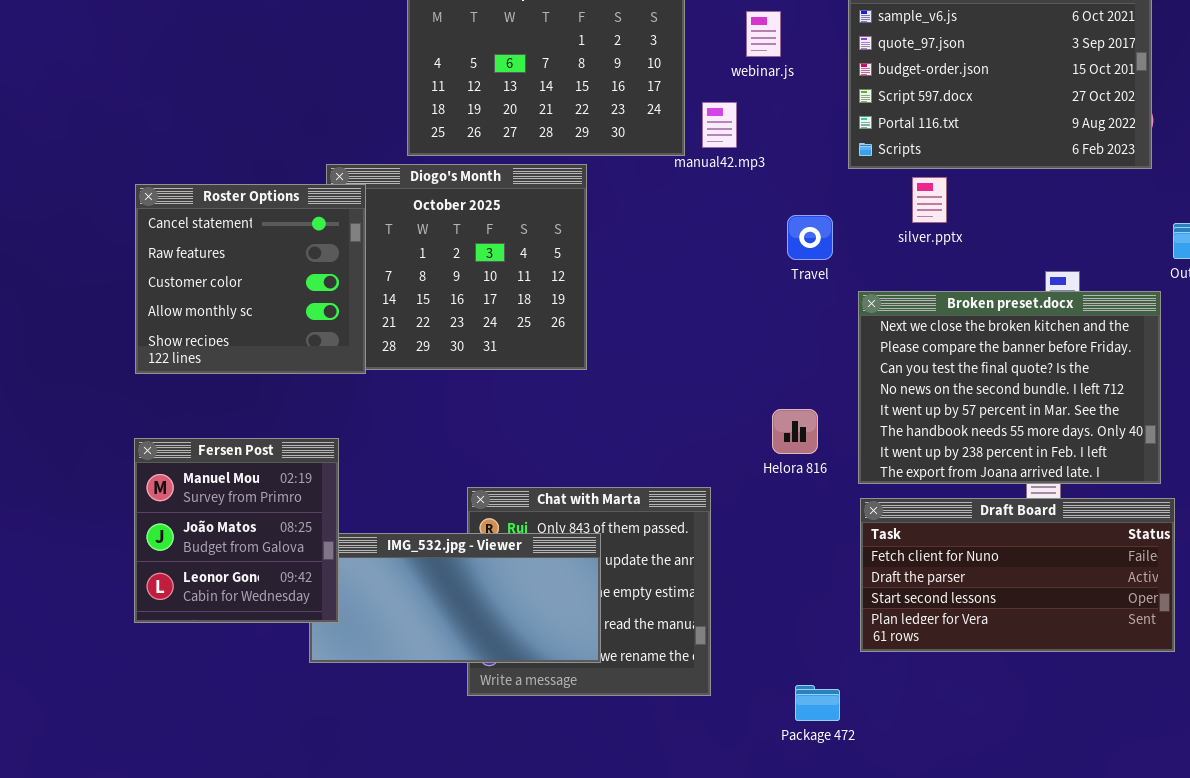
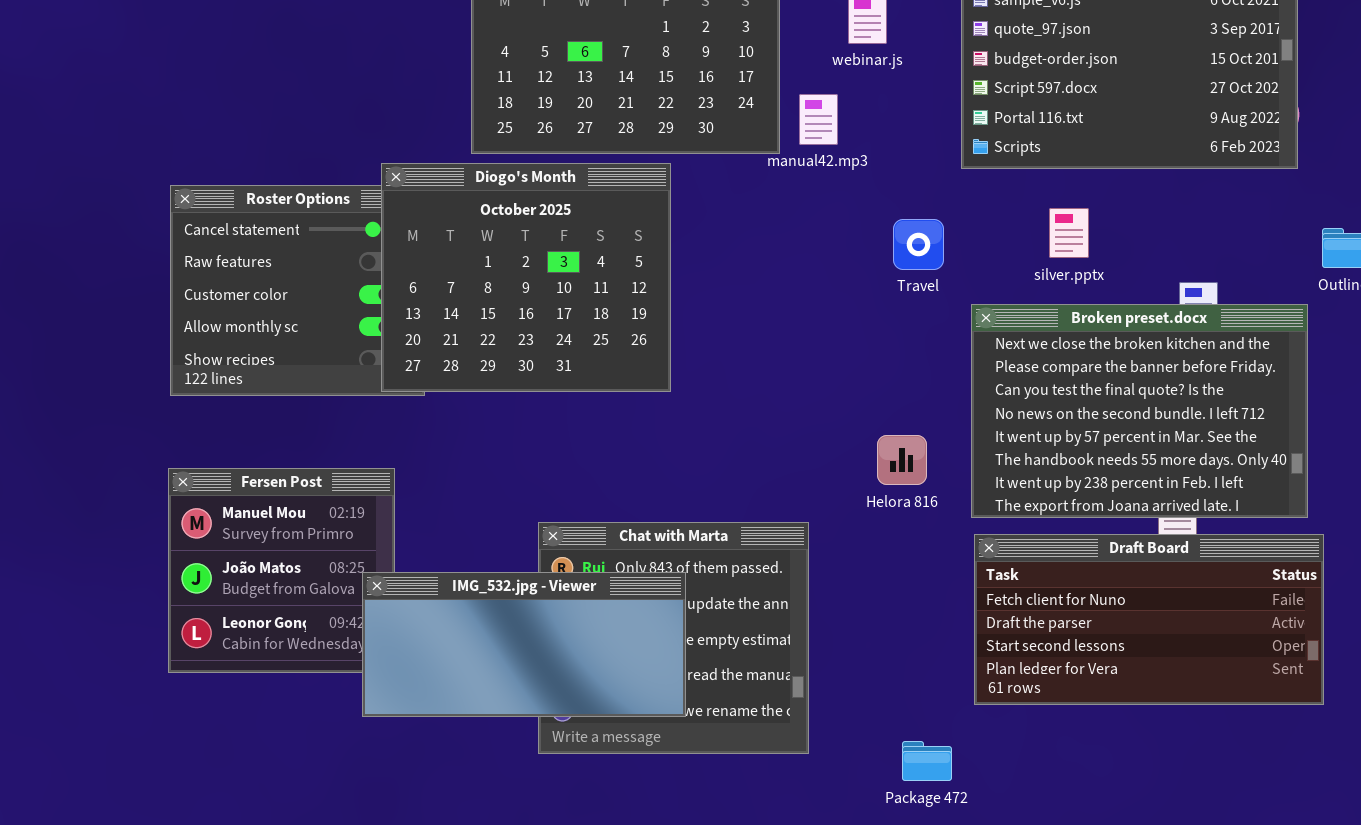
Diogo's Month: [326,164,587,370] -> [381,163,671,392], raised
silver.pptx: [912,177,947,223] -> [1049,208,1089,258], moved
IMG_532.jpg - Viewer: [309,533,601,663] -> [362,572,686,717], raised

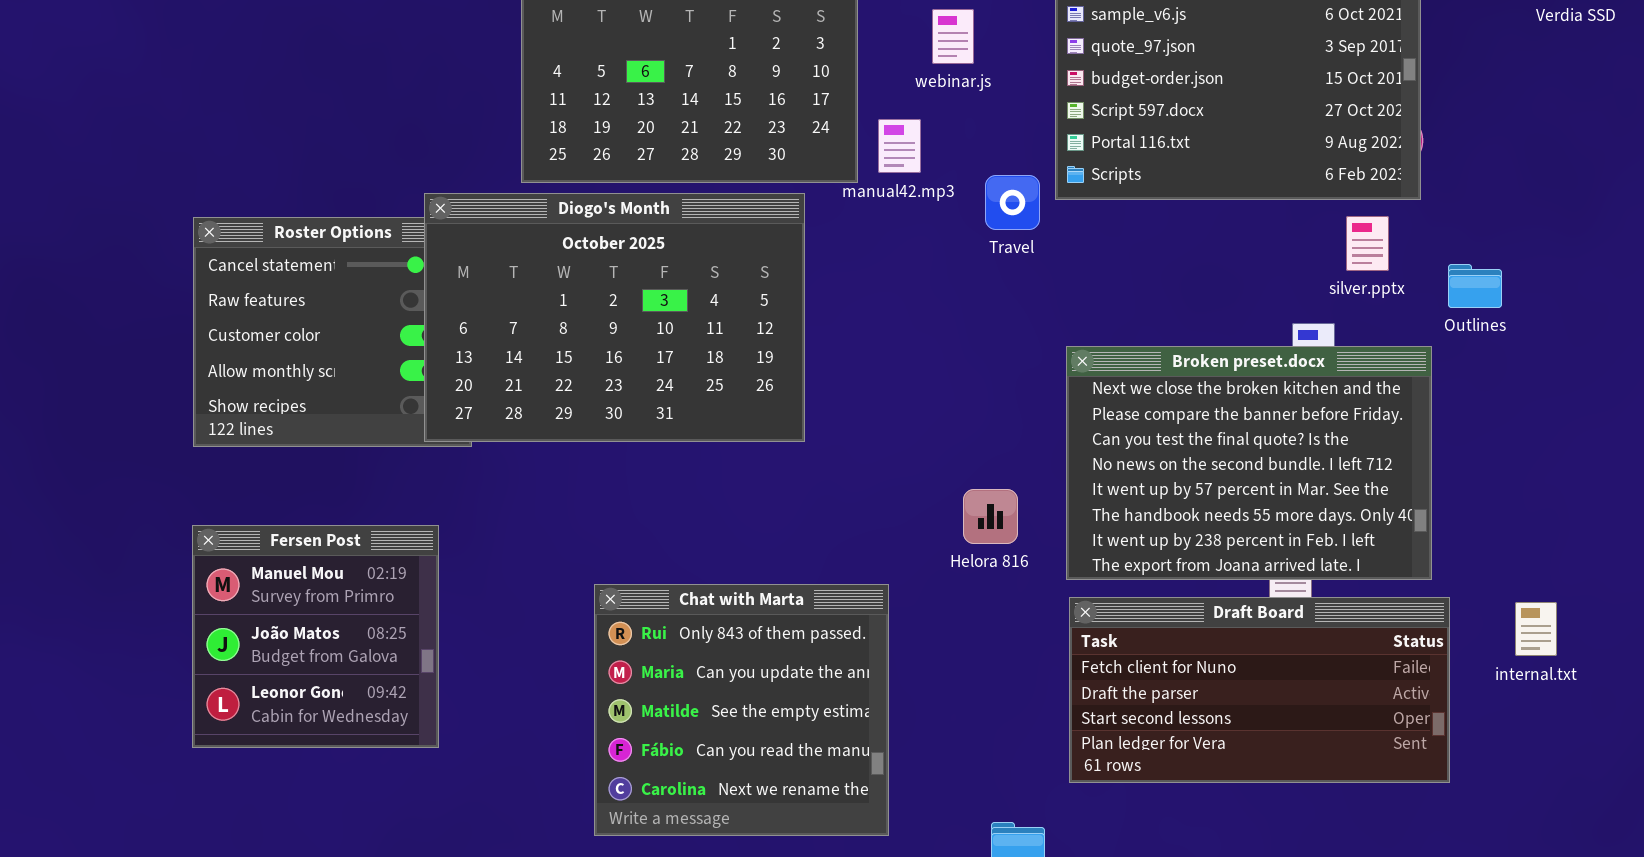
Diogo's Month: [381,163,671,392] -> [424,193,805,442], resized
silver.pptx: [1049,208,1089,258] -> [1346,216,1389,271], moved
Travel: [893,219,944,270] -> [985,175,1040,230], moved
IMG_532.jpg - Viewer: [362,572,686,717] -> none, closed

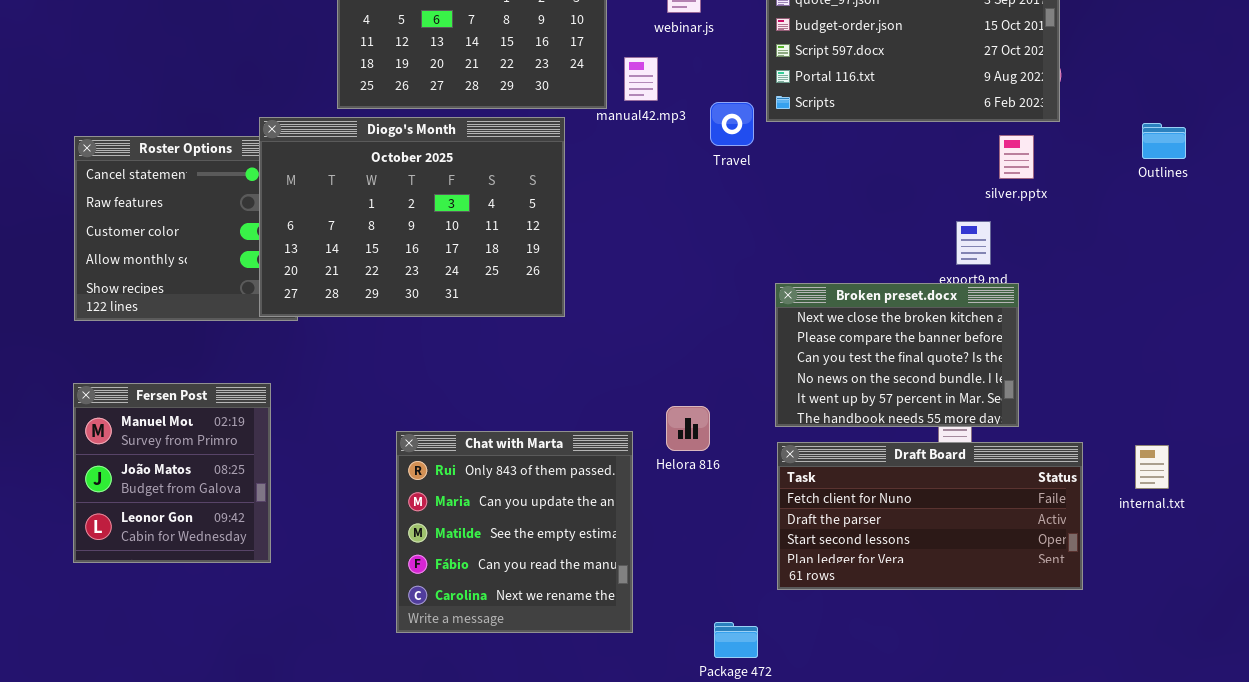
Outlines: [1448,264,1502,308] -> [1142,123,1186,159], moved
Broken preset.docx: [1066,346,1432,580] -> [775,283,1019,427], resized
Helora 816: [963,489,1018,544] -> [666,406,710,451], moved

